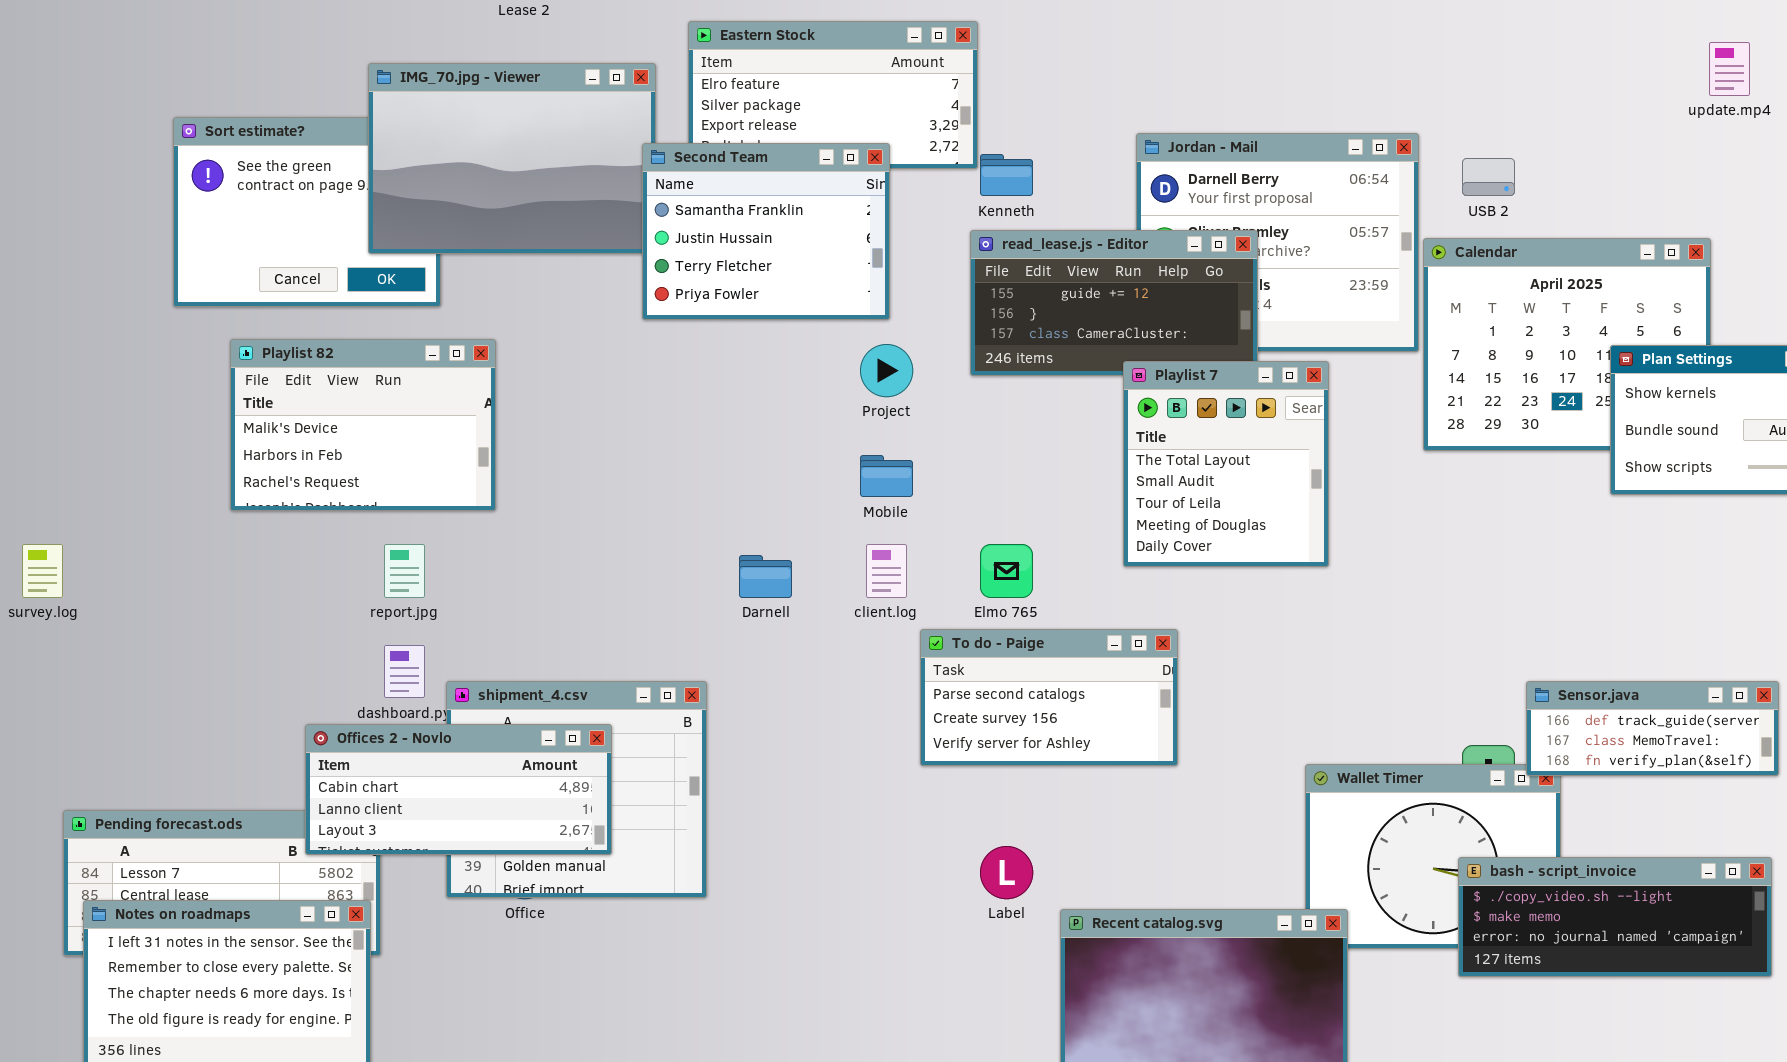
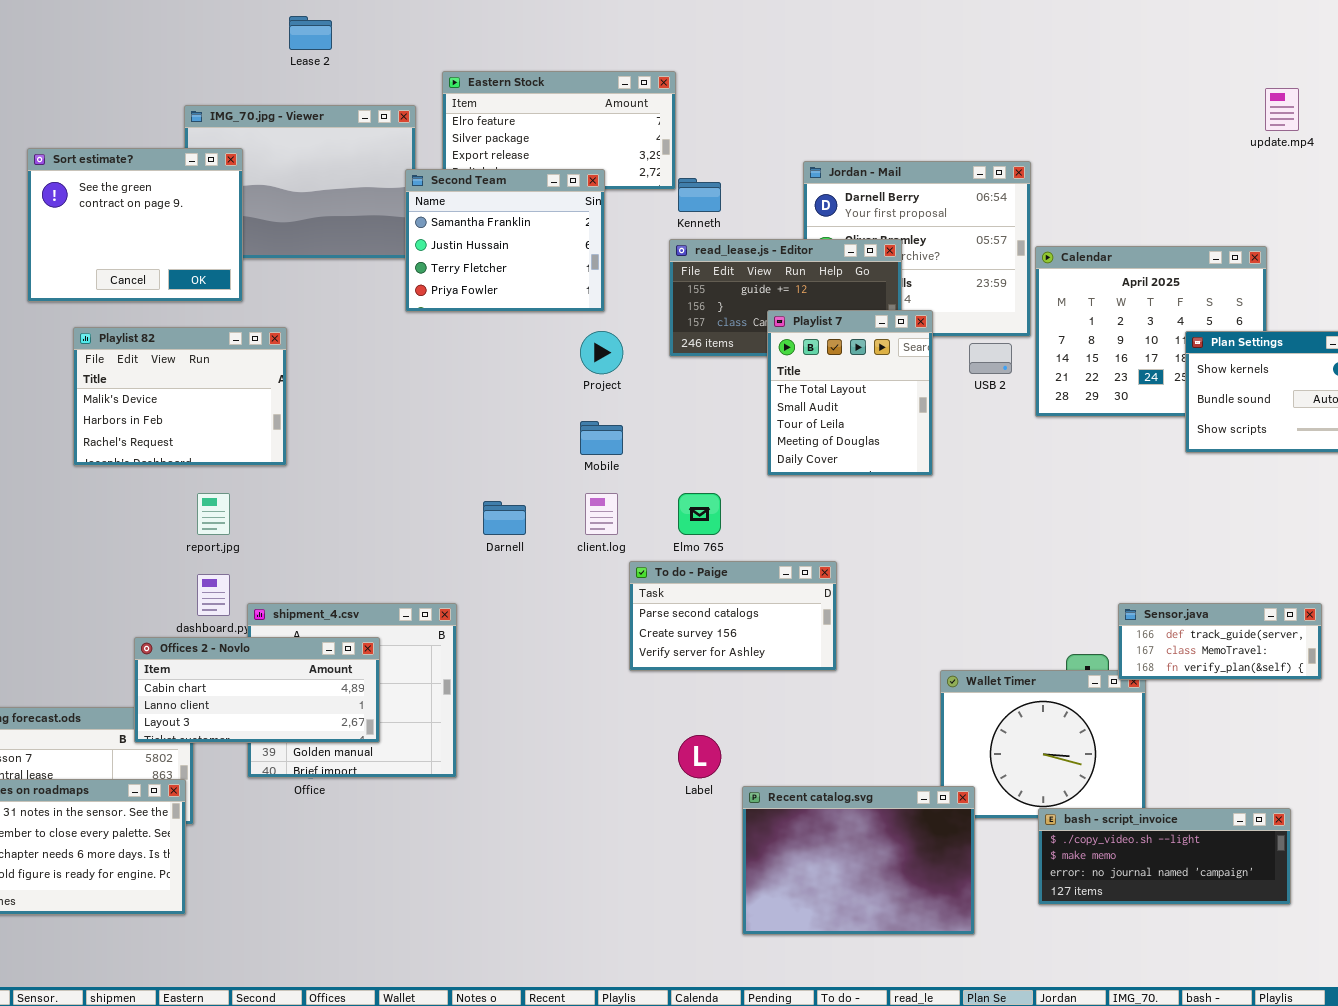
Sort estimate?: [173,117,441,307] -> [27,148,243,302], raised
USB 2: [1462,158,1515,196] -> [969,343,1012,374], moved
Playlist 7: [1123,361,1329,567] -> [767,310,933,476], moved
bash - script_invoice: [1458,857,1772,977] -> [1038,808,1291,905], moved

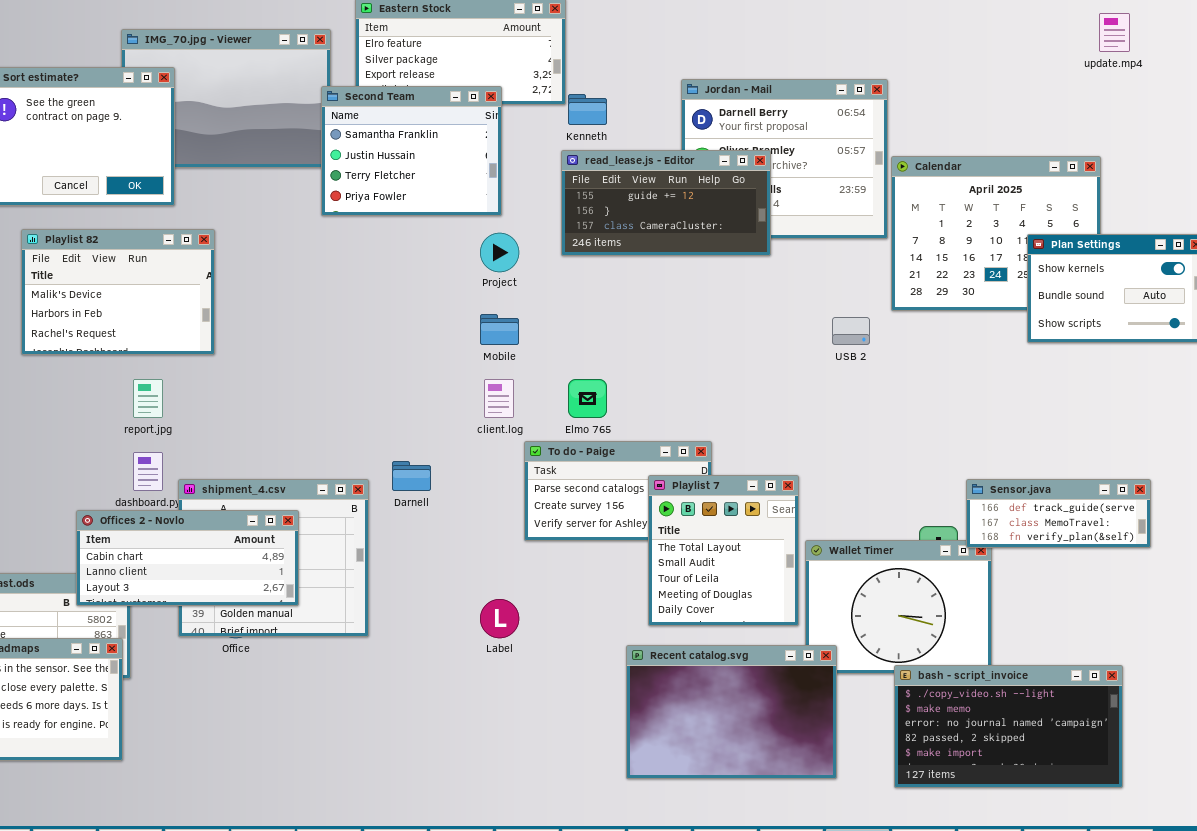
Playlist 7: [767,310,933,476] -> [648,475,799,626], moved
USB 2: [969,343,1012,374] -> [832,317,870,345], moved
Darnell: [483,501,526,535] -> [392,461,431,491], moved
Label: [678,735,721,778] -> [480,599,519,638], moved
bash - script_invoice: [1038,808,1291,905] -> [894,665,1123,788], resized

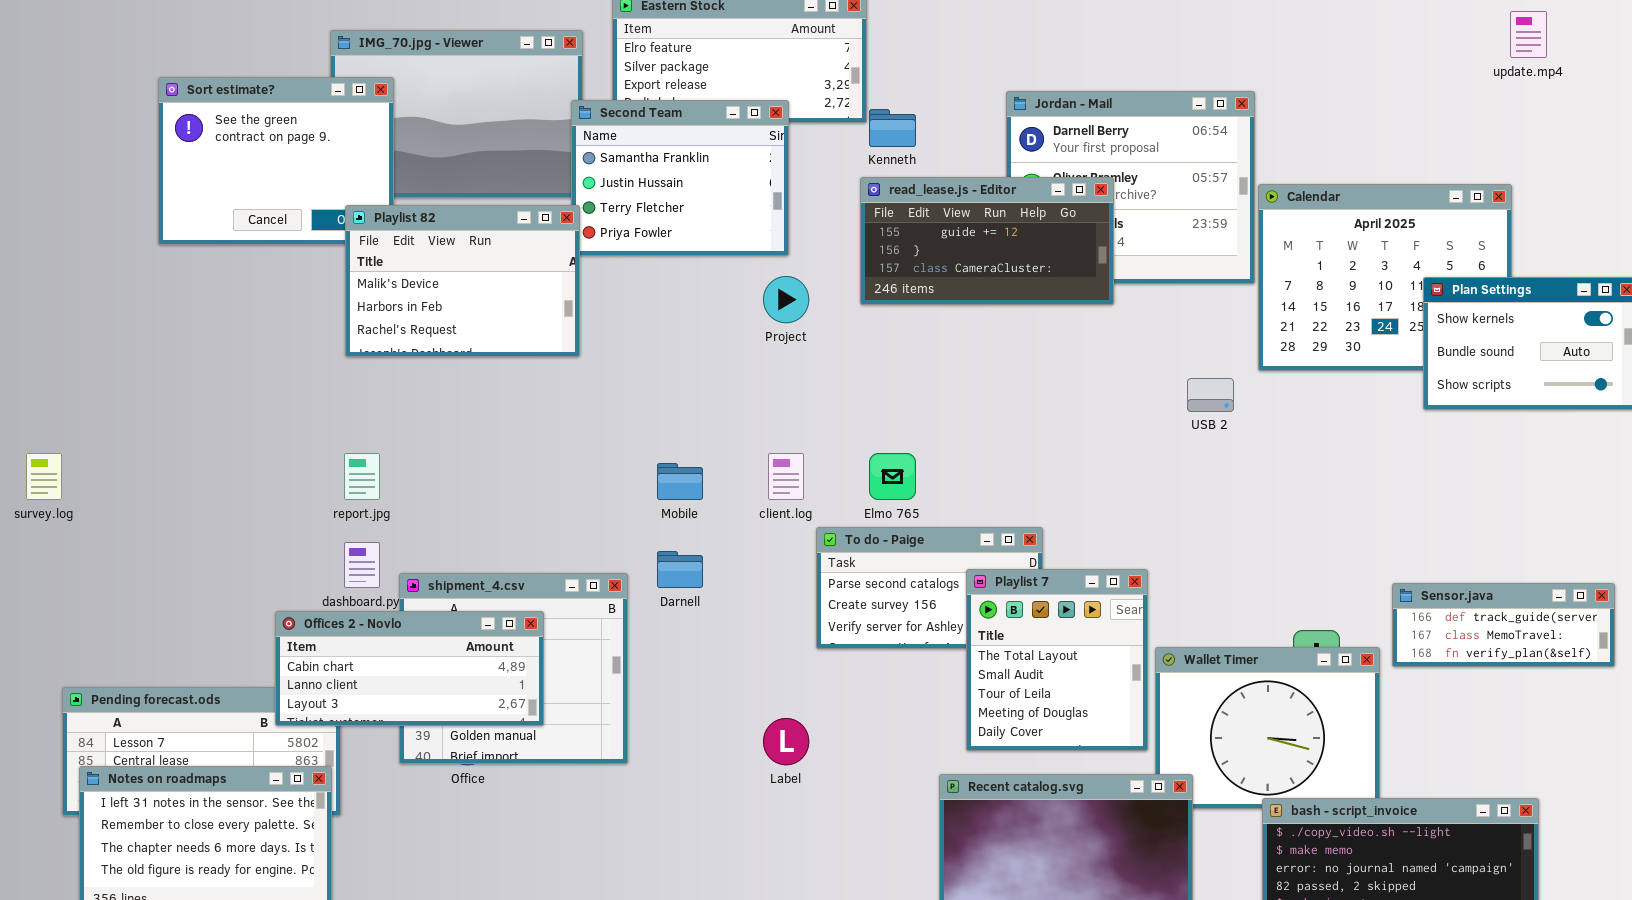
Playlist 82: [21,229,215,355] -> [345,205,580,357], moved
Mobile: [480,314,519,345] -> [657,463,703,500], moved
Sensor.java: [966,479,1151,548] -> [1392,583,1615,667], moved

